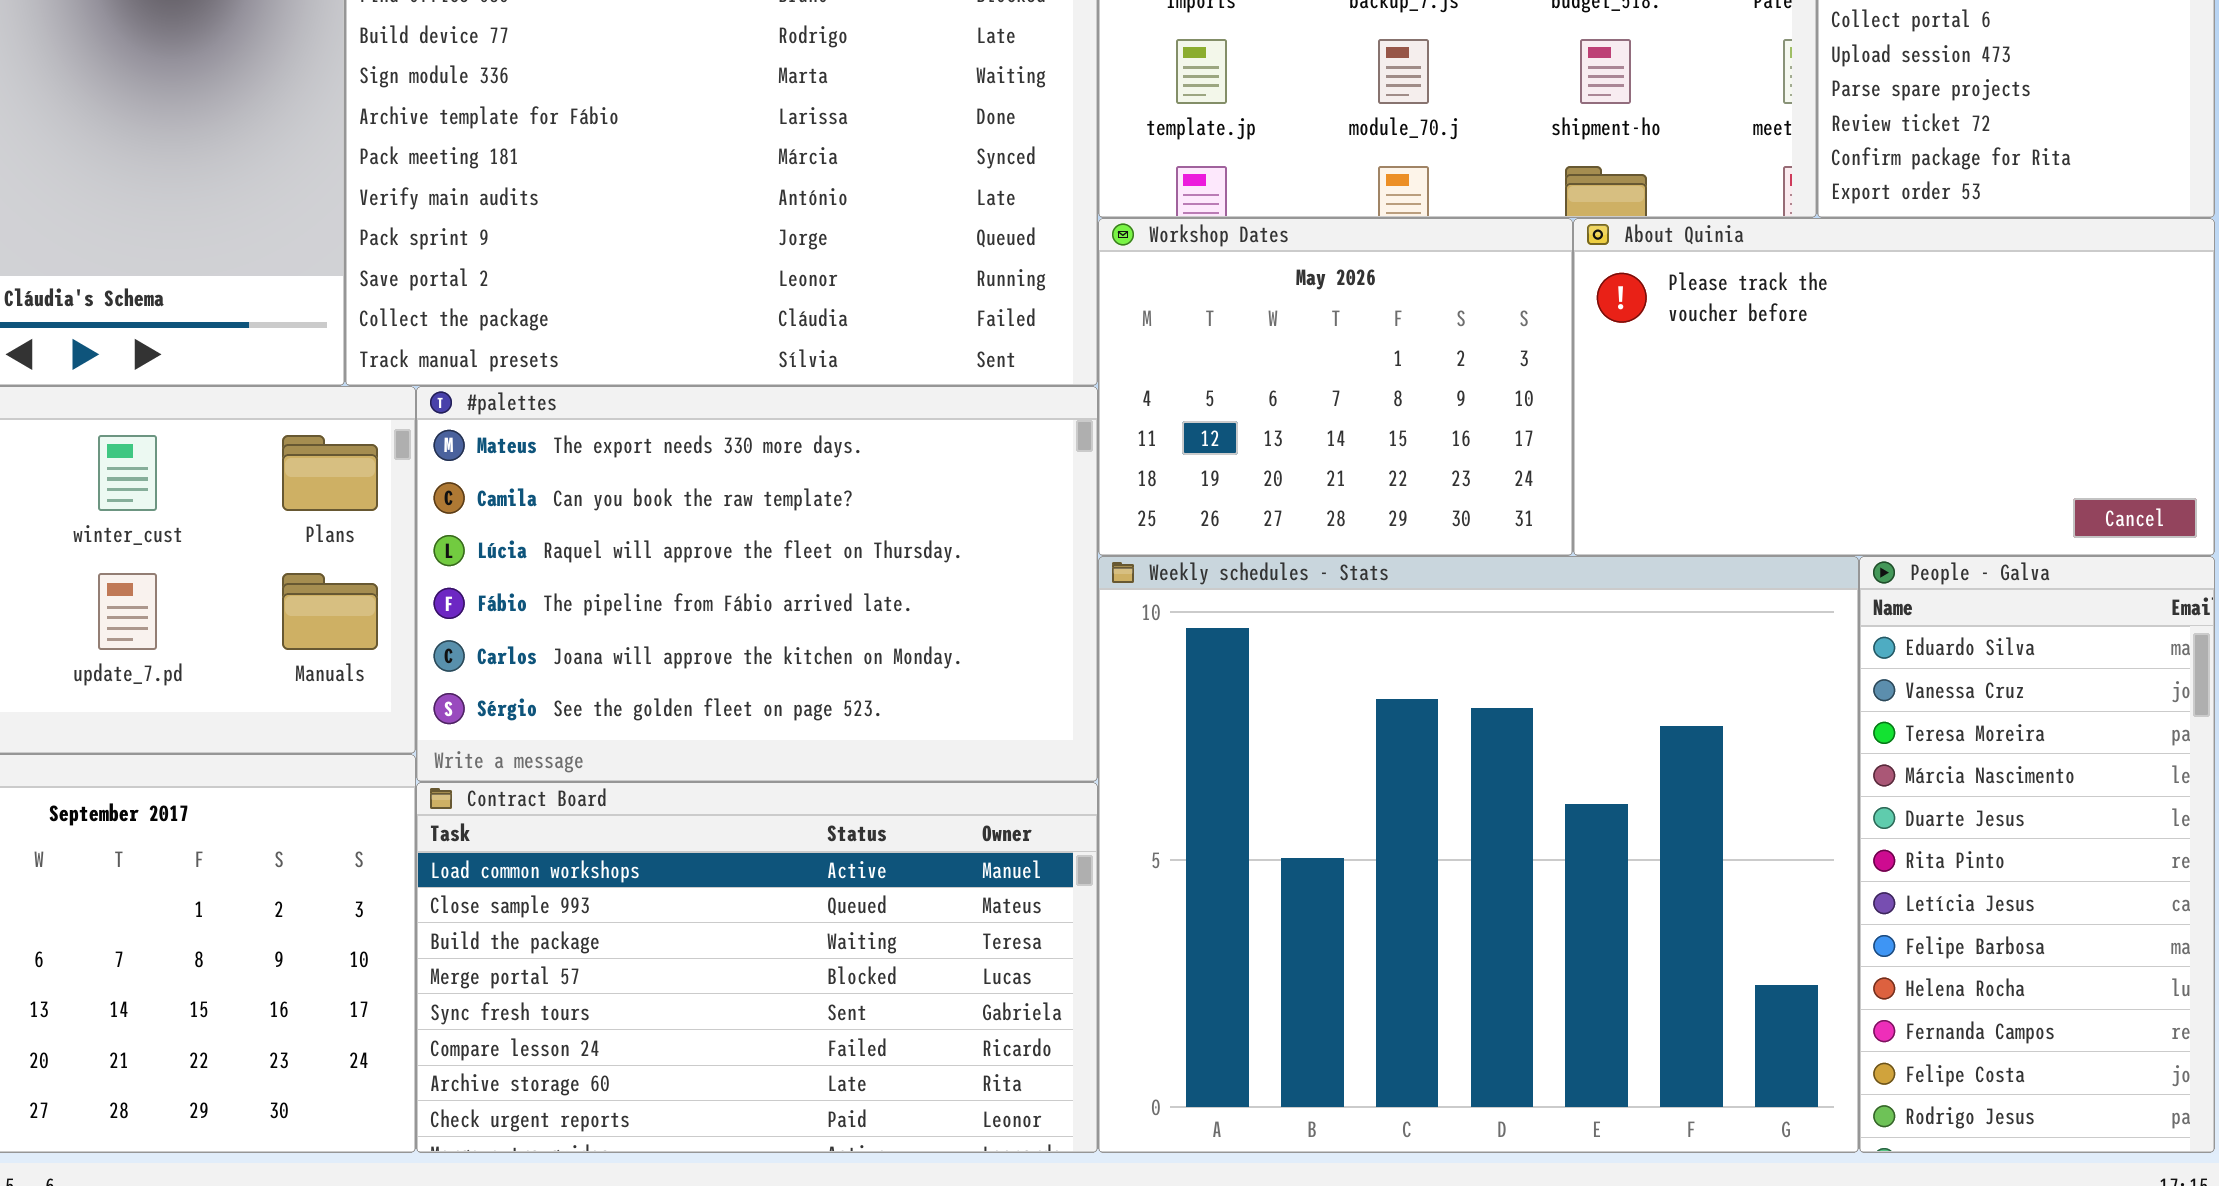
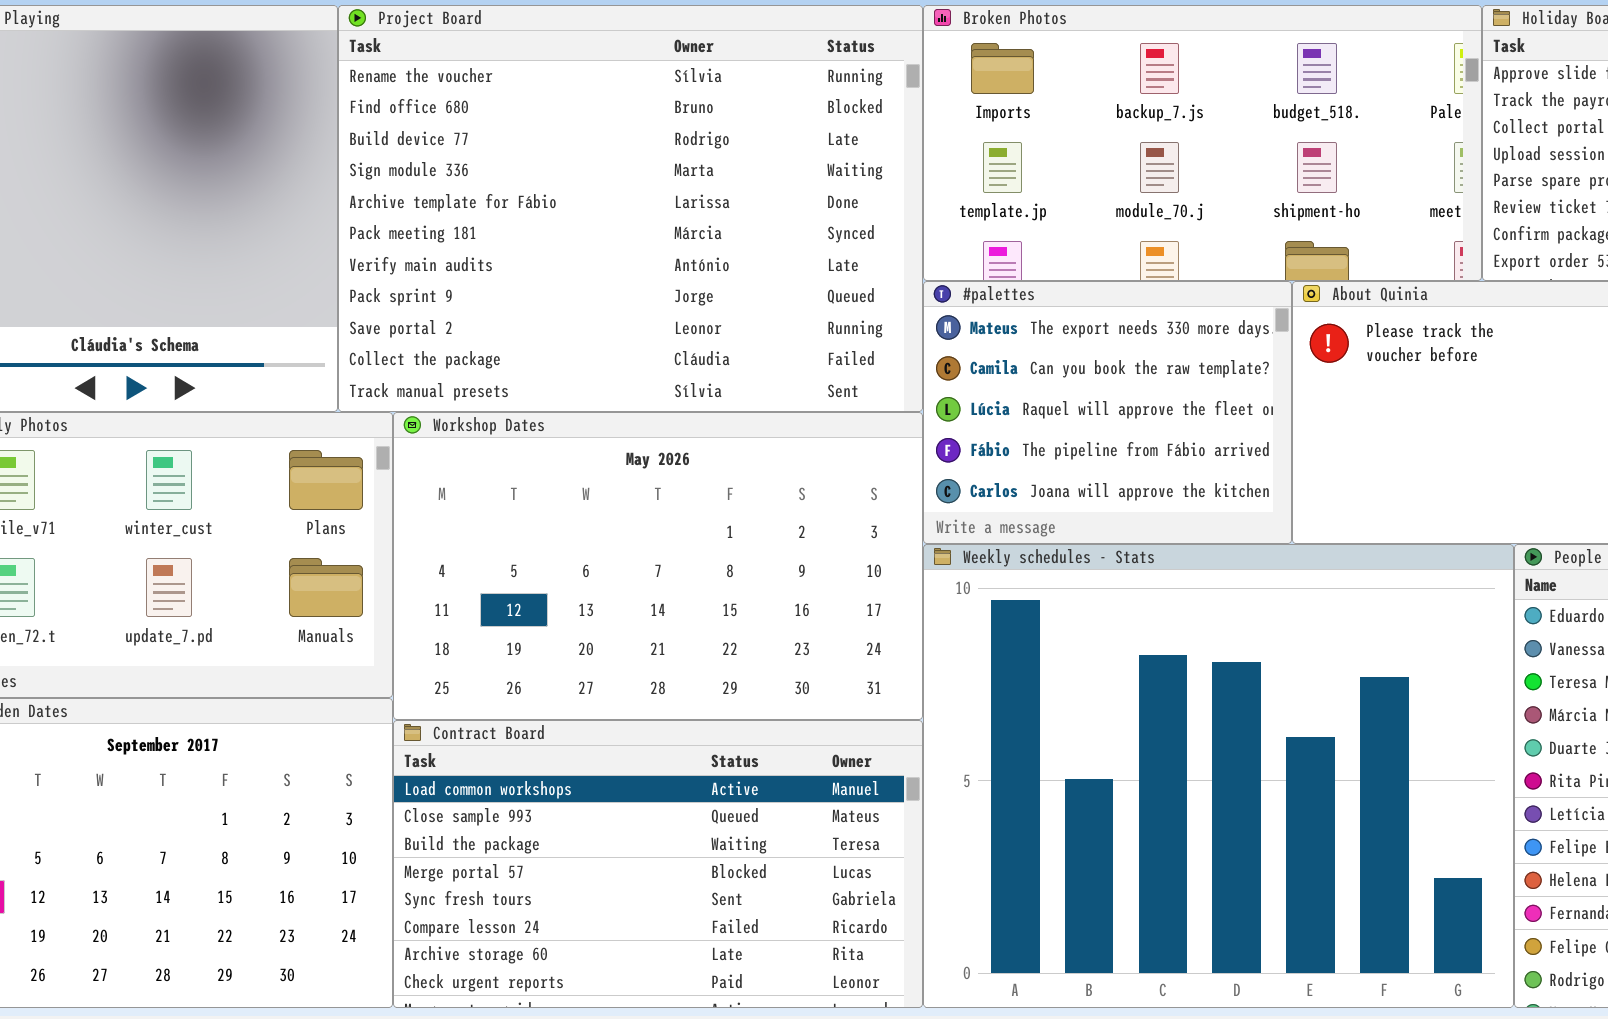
Workshop Dates: [1098,218,1573,556] -> [393,412,923,720], moved, resized
#palettes: [416,386,1098,782] -> [923,281,1292,544], moved, resized

